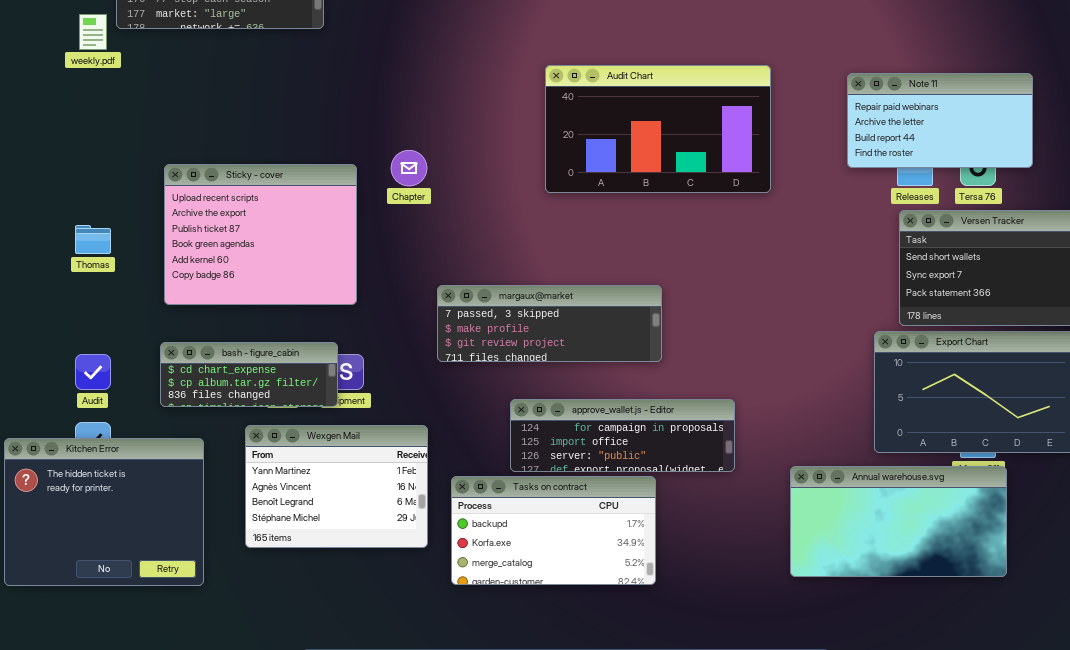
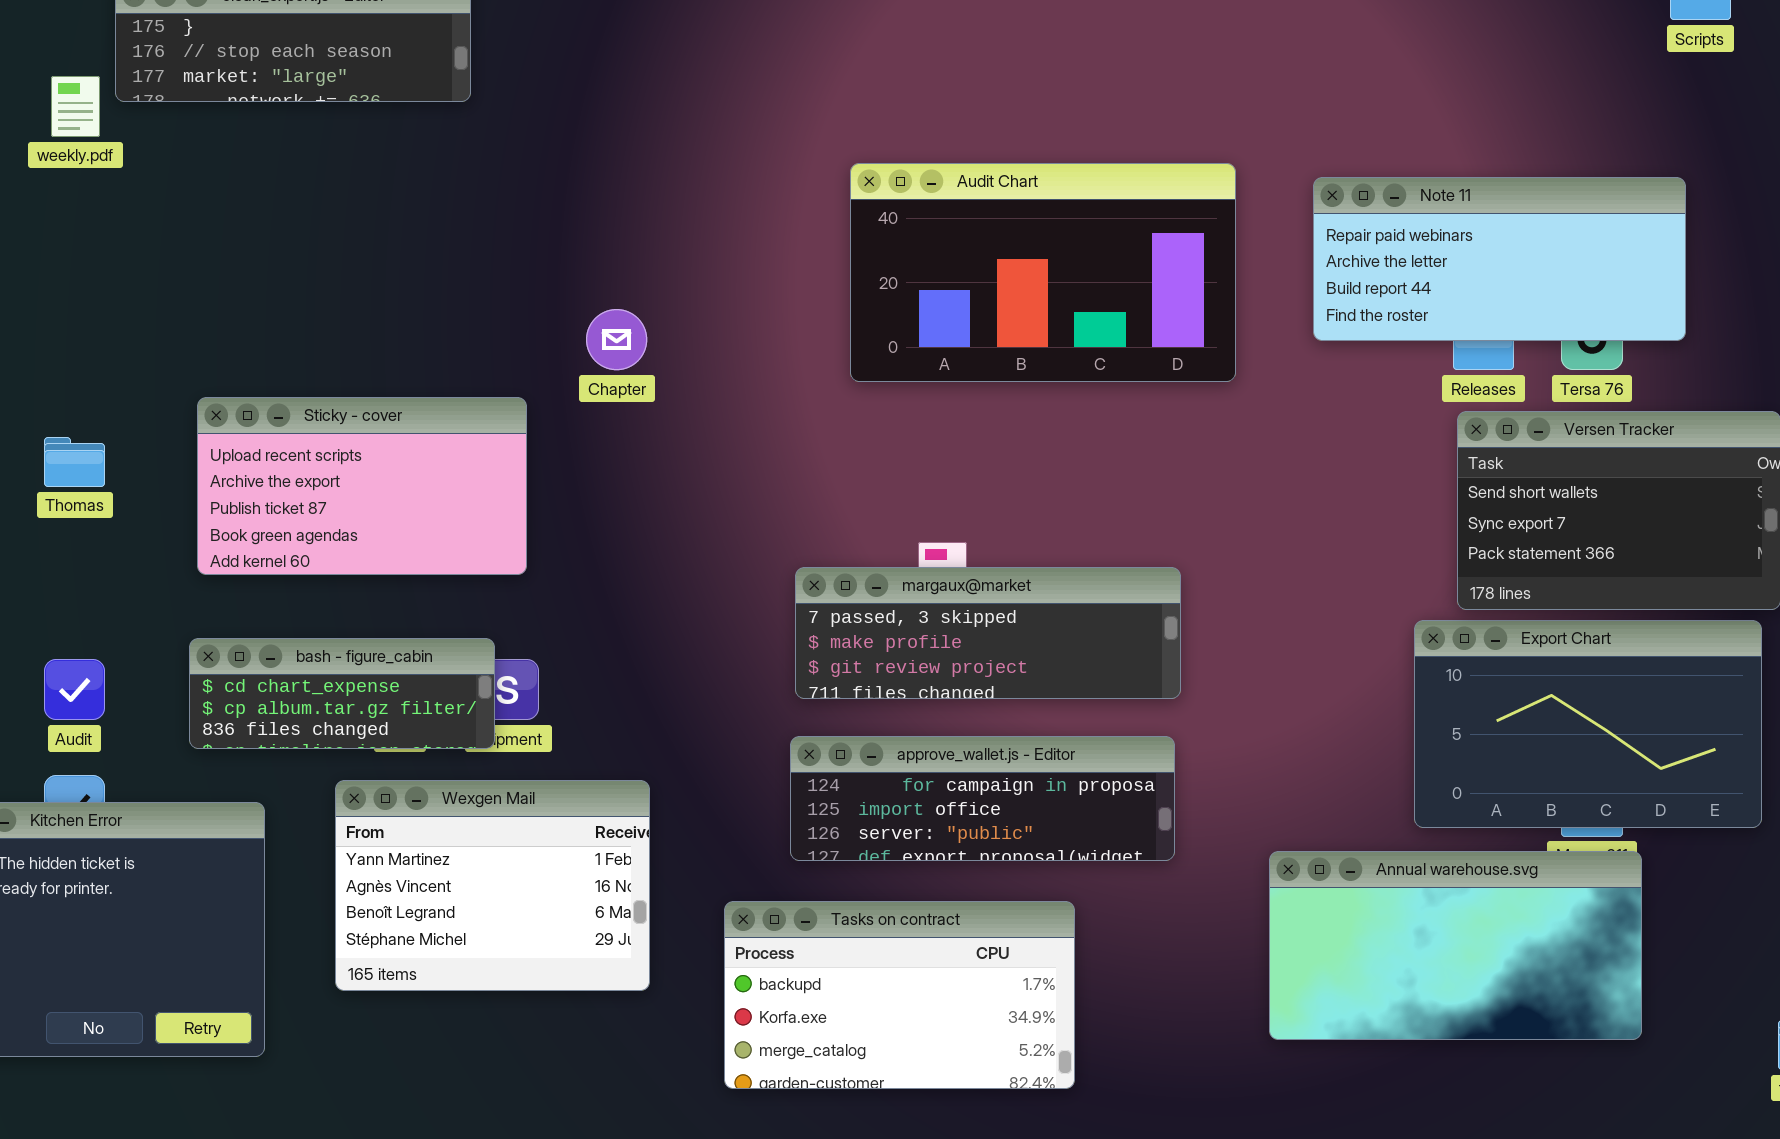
Note 11: [847,73,1033,168] -> [1313,177,1686,341], resized
Sticky - cover: [164,164,357,305] -> [197,397,527,575], resized
margaux@market: [437,285,662,362] -> [795,567,1181,699], moved
Tasks on contract: [451,476,656,585] -> [724,901,1075,1089], moved

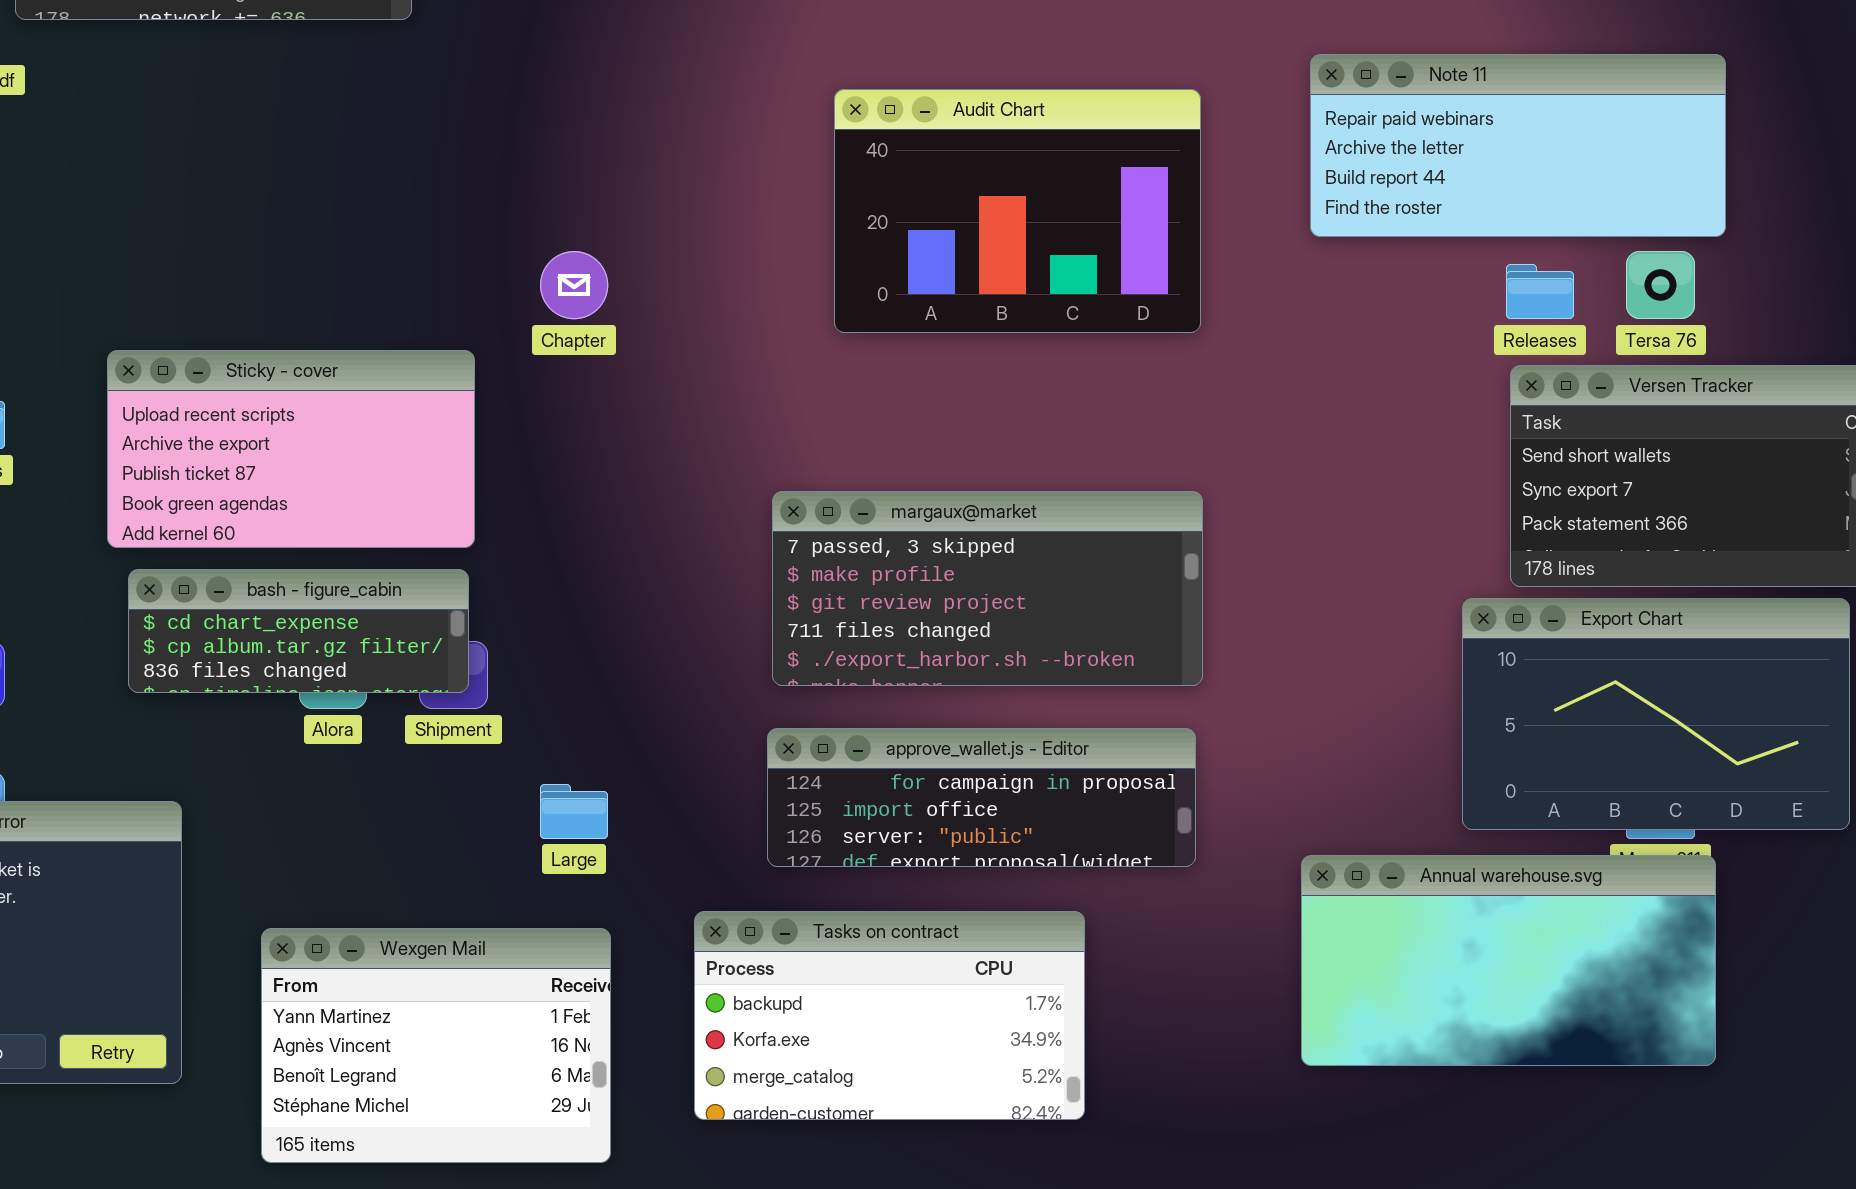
Audit Chart: [850,163,1236,382] -> [834,89,1201,333], resized
Note 11: [1313,177,1686,341] -> [1310,54,1726,237], moved
margaux@market: [795,567,1181,699] -> [772,491,1203,686], resized
bash - figure_cabin: [189,638,495,749] -> [128,569,469,693], moved
Wexgen Mail: [335,780,650,991] -> [261,928,611,1163], moved

